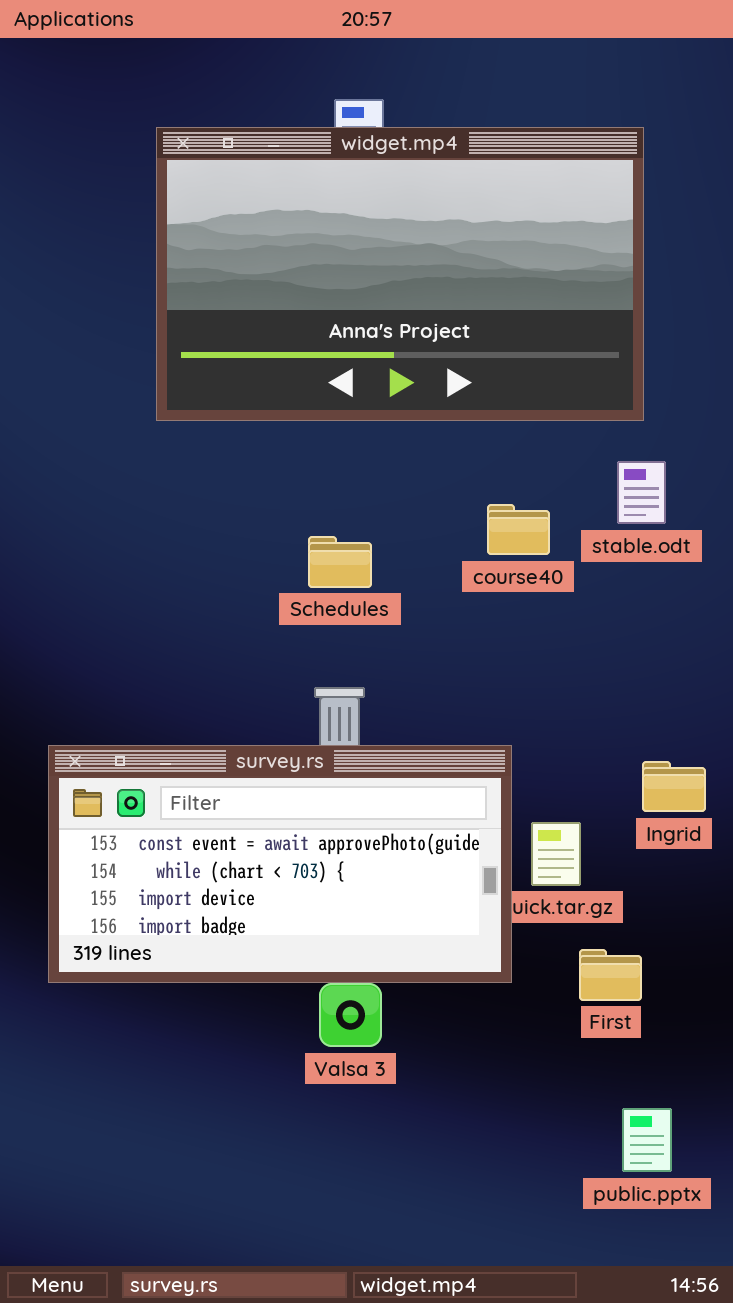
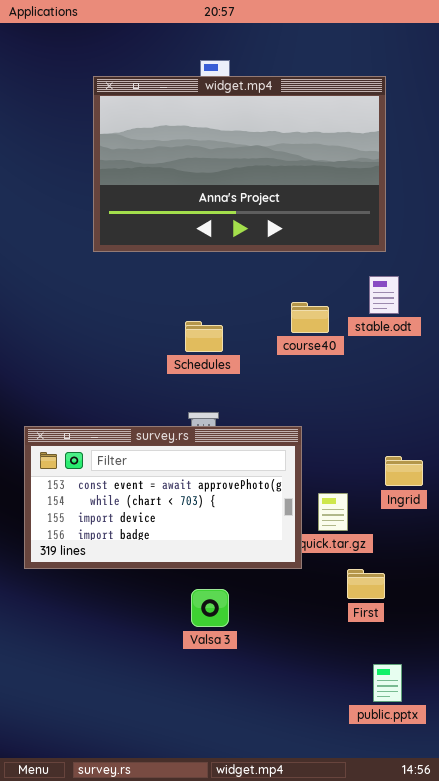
survey.rs: [48,745,512,983] -> [24,426,302,569], moved

